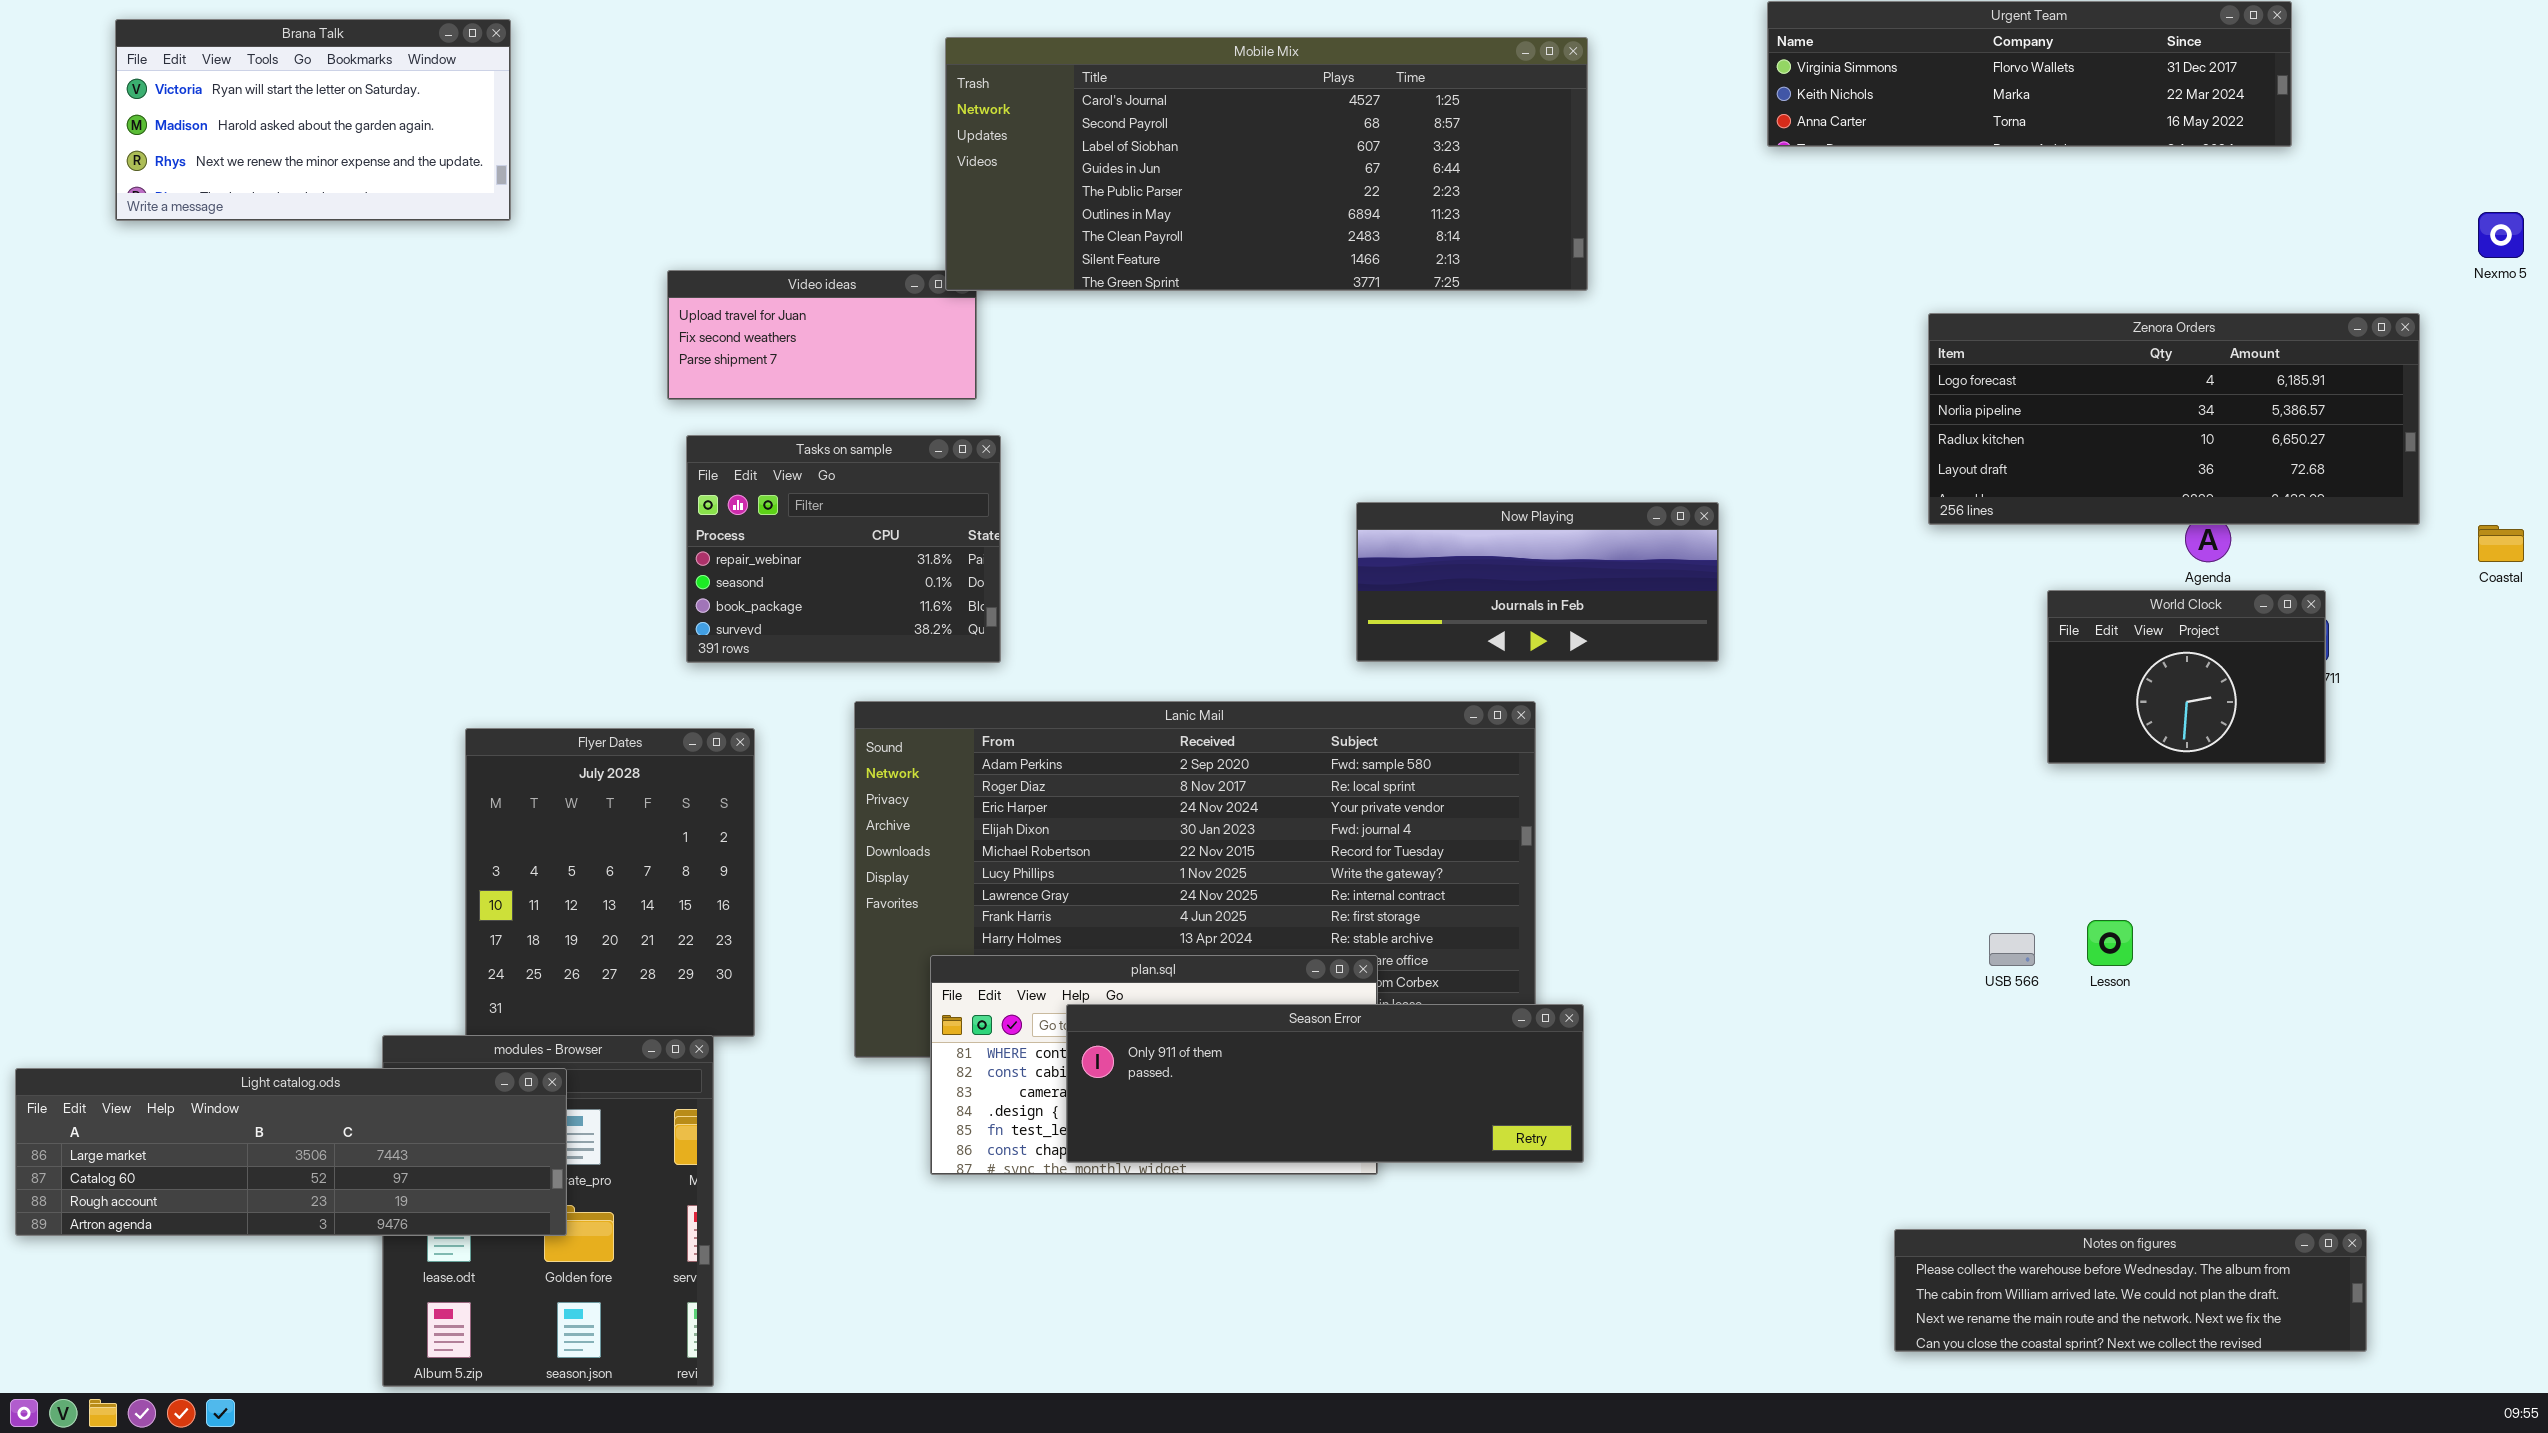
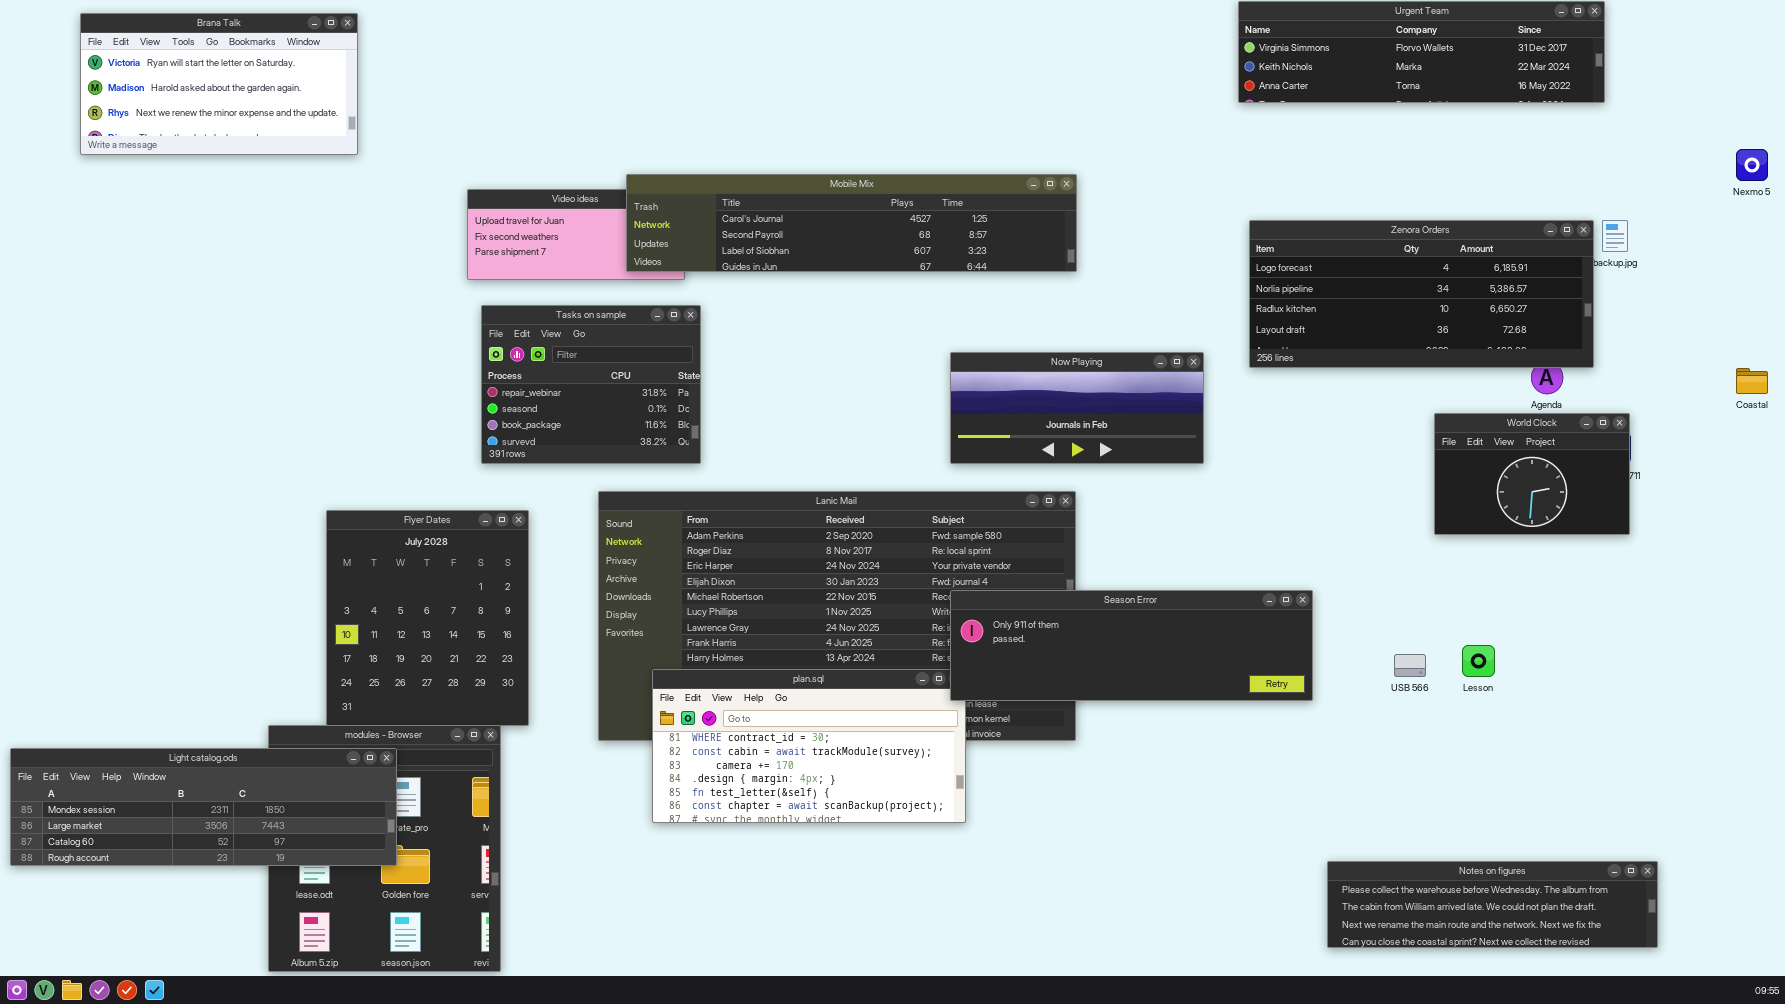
Mobile Mix: [945,37,1588,291] -> [626,174,1077,272], moved, resized
Zenora Orders: [1928,313,2420,525] -> [1249,220,1594,368], moved
Season Error: [1066,1004,1584,1163] -> [950,590,1313,701], moved
Light catalog.ods: [15,1068,567,1236] -> [10,748,397,866], scrolled up 1 row

